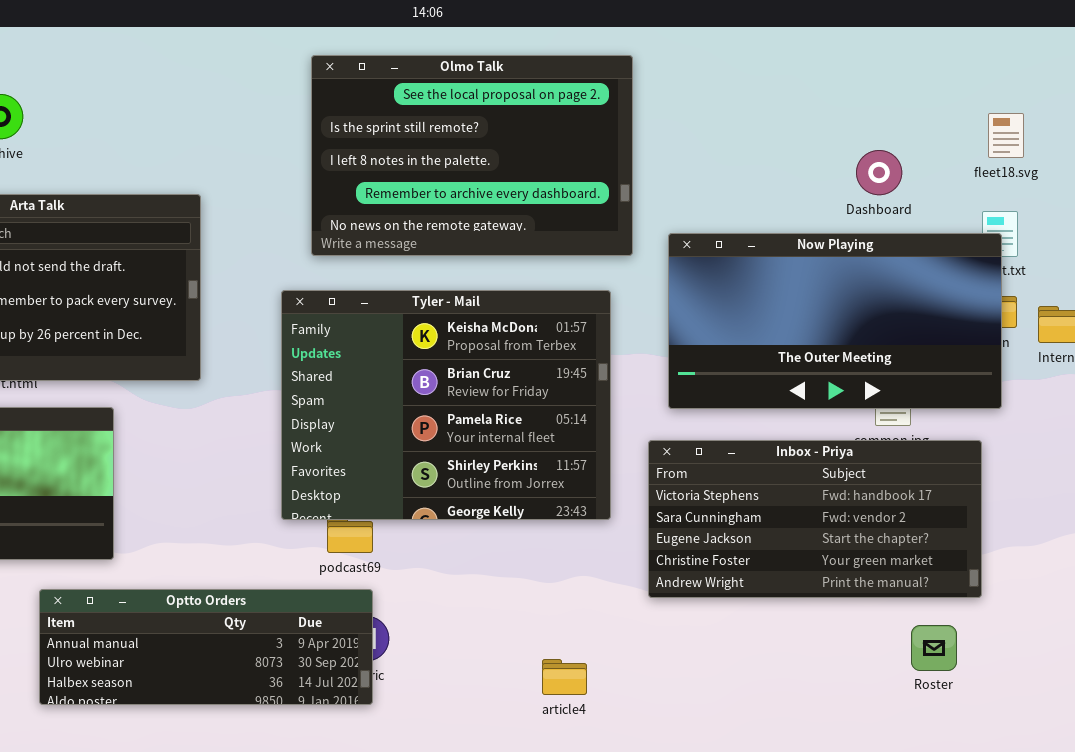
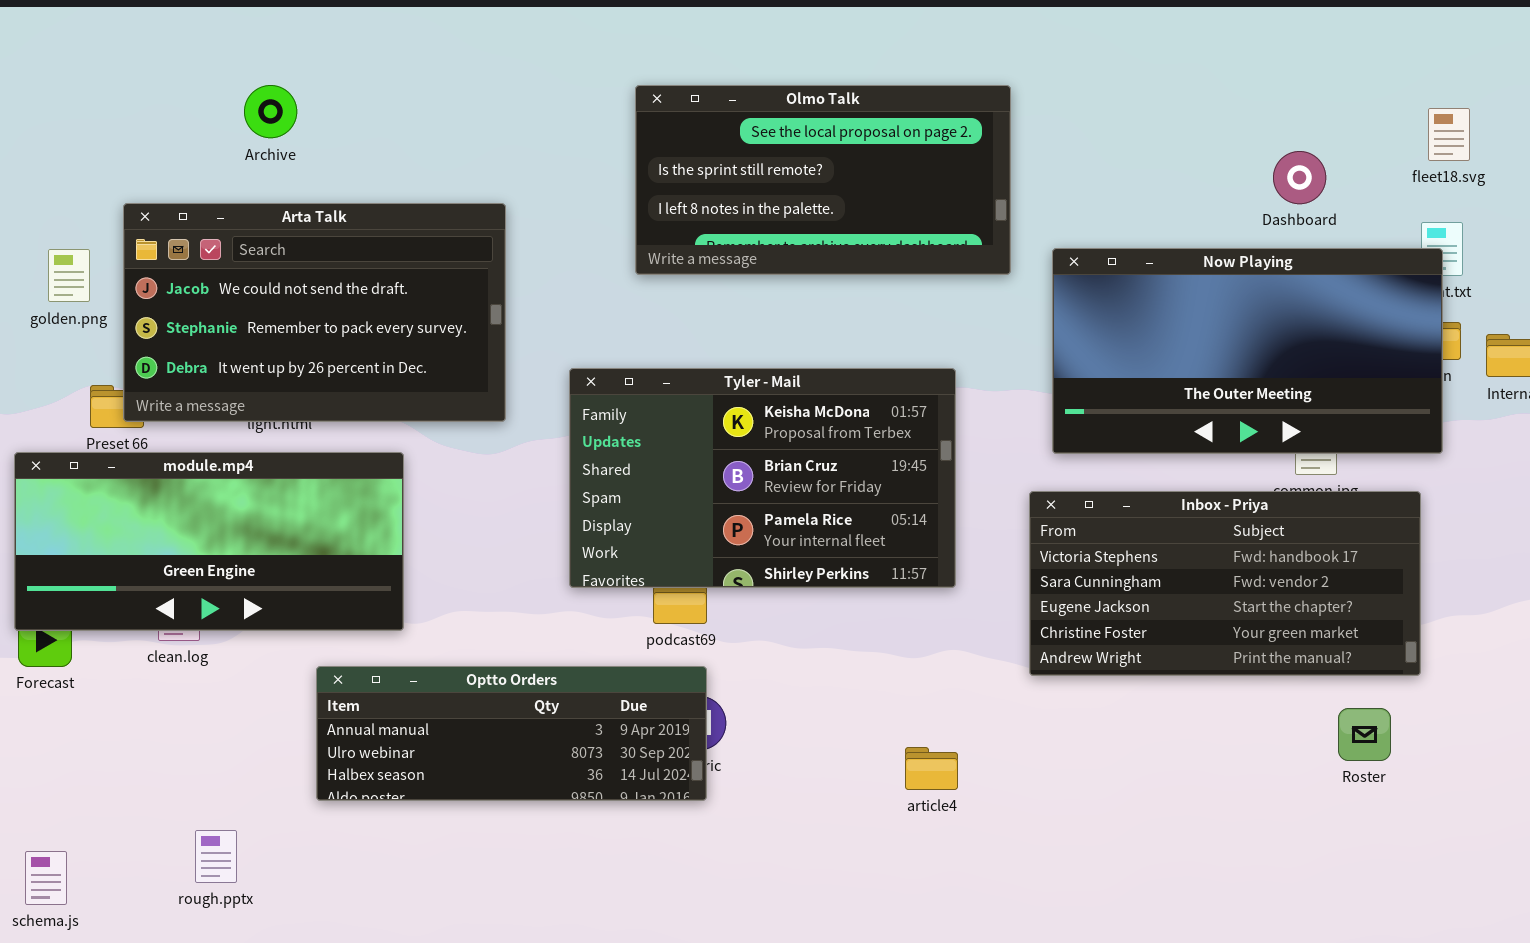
Olmo Talk: [311,55,633,256] -> [635,85,1011,275], resized
Tyler - Mail: [281,290,611,520] -> [569,368,956,588], moved, resized

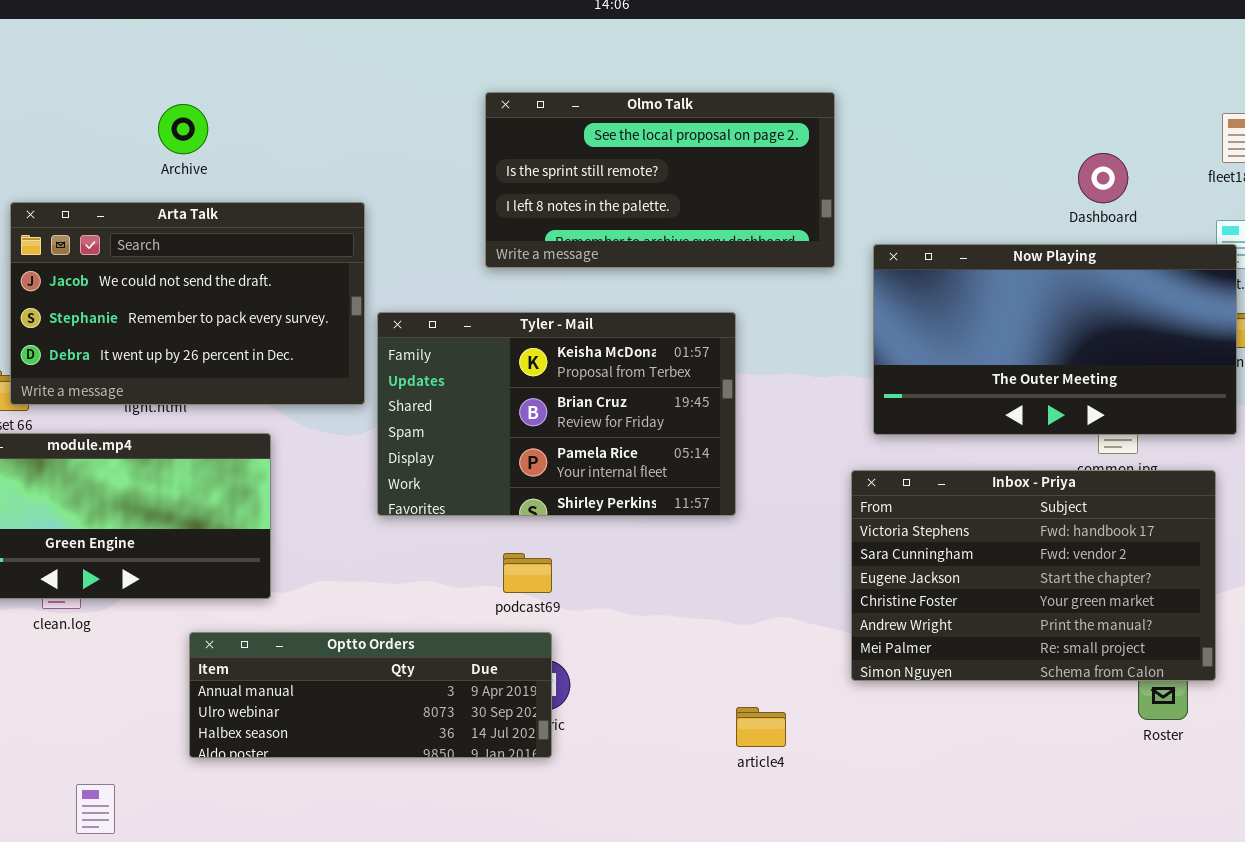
Archive: [244,85,297,138] -> [158,104,208,154], moved
Tyler - Mail: [569,368,956,588] -> [377,312,736,516], moved
Inbox - Priya: [1029,491,1421,676] -> [851,470,1216,681], resized

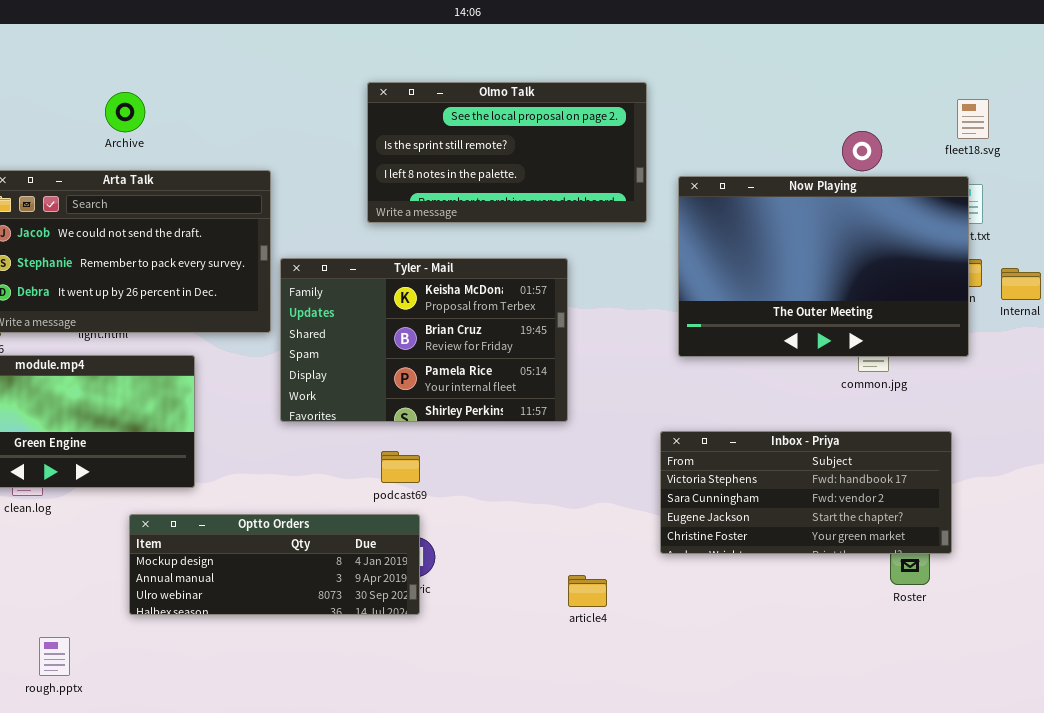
Now Playing: [873,244,1237,435] -> [678,176,969,357], resized
Inbox - Priya: [851,470,1216,681] -> [660,431,952,554], resized
Optto Orders: [189,632,552,758] -> [129,514,420,615], scrolled up 1 row

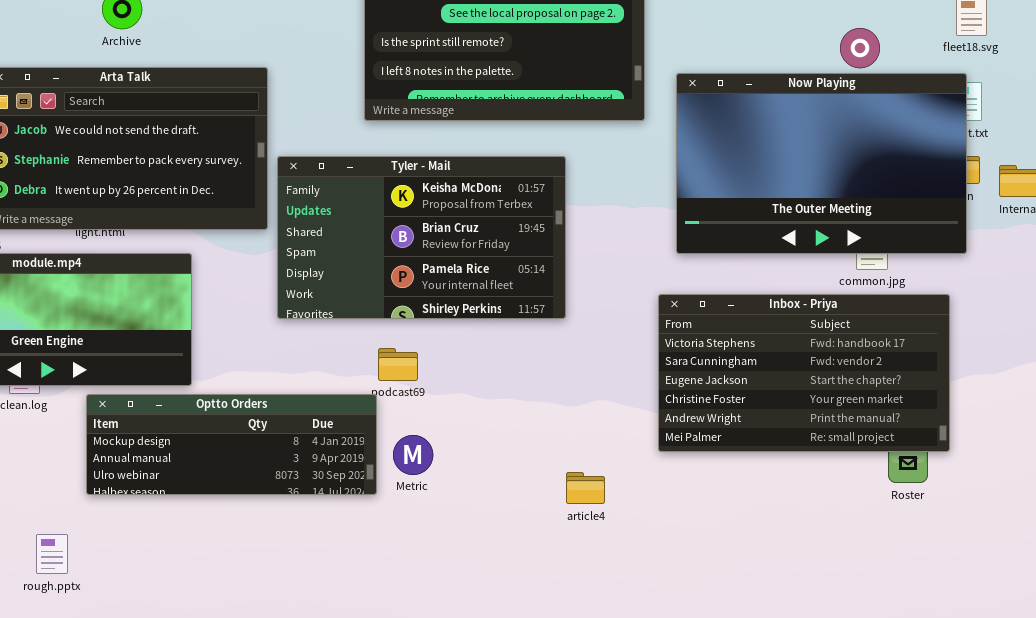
Inbox - Priya: [660,431,952,554] -> [658,294,950,452], resized
Optto Orders: [129,514,420,615] -> [86,394,377,495], moved

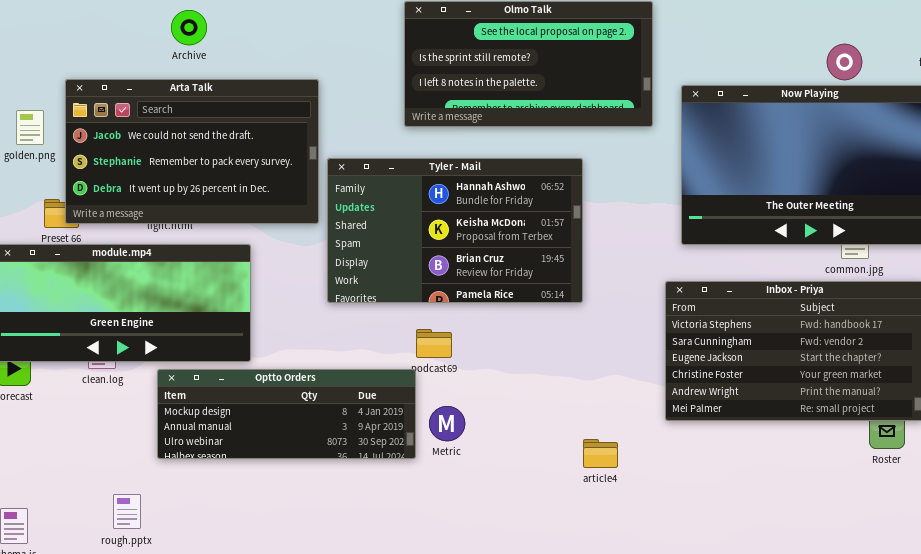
Tyler - Mail: [277,156,566,319] -> [327,158,583,303], scrolled up 1 row

